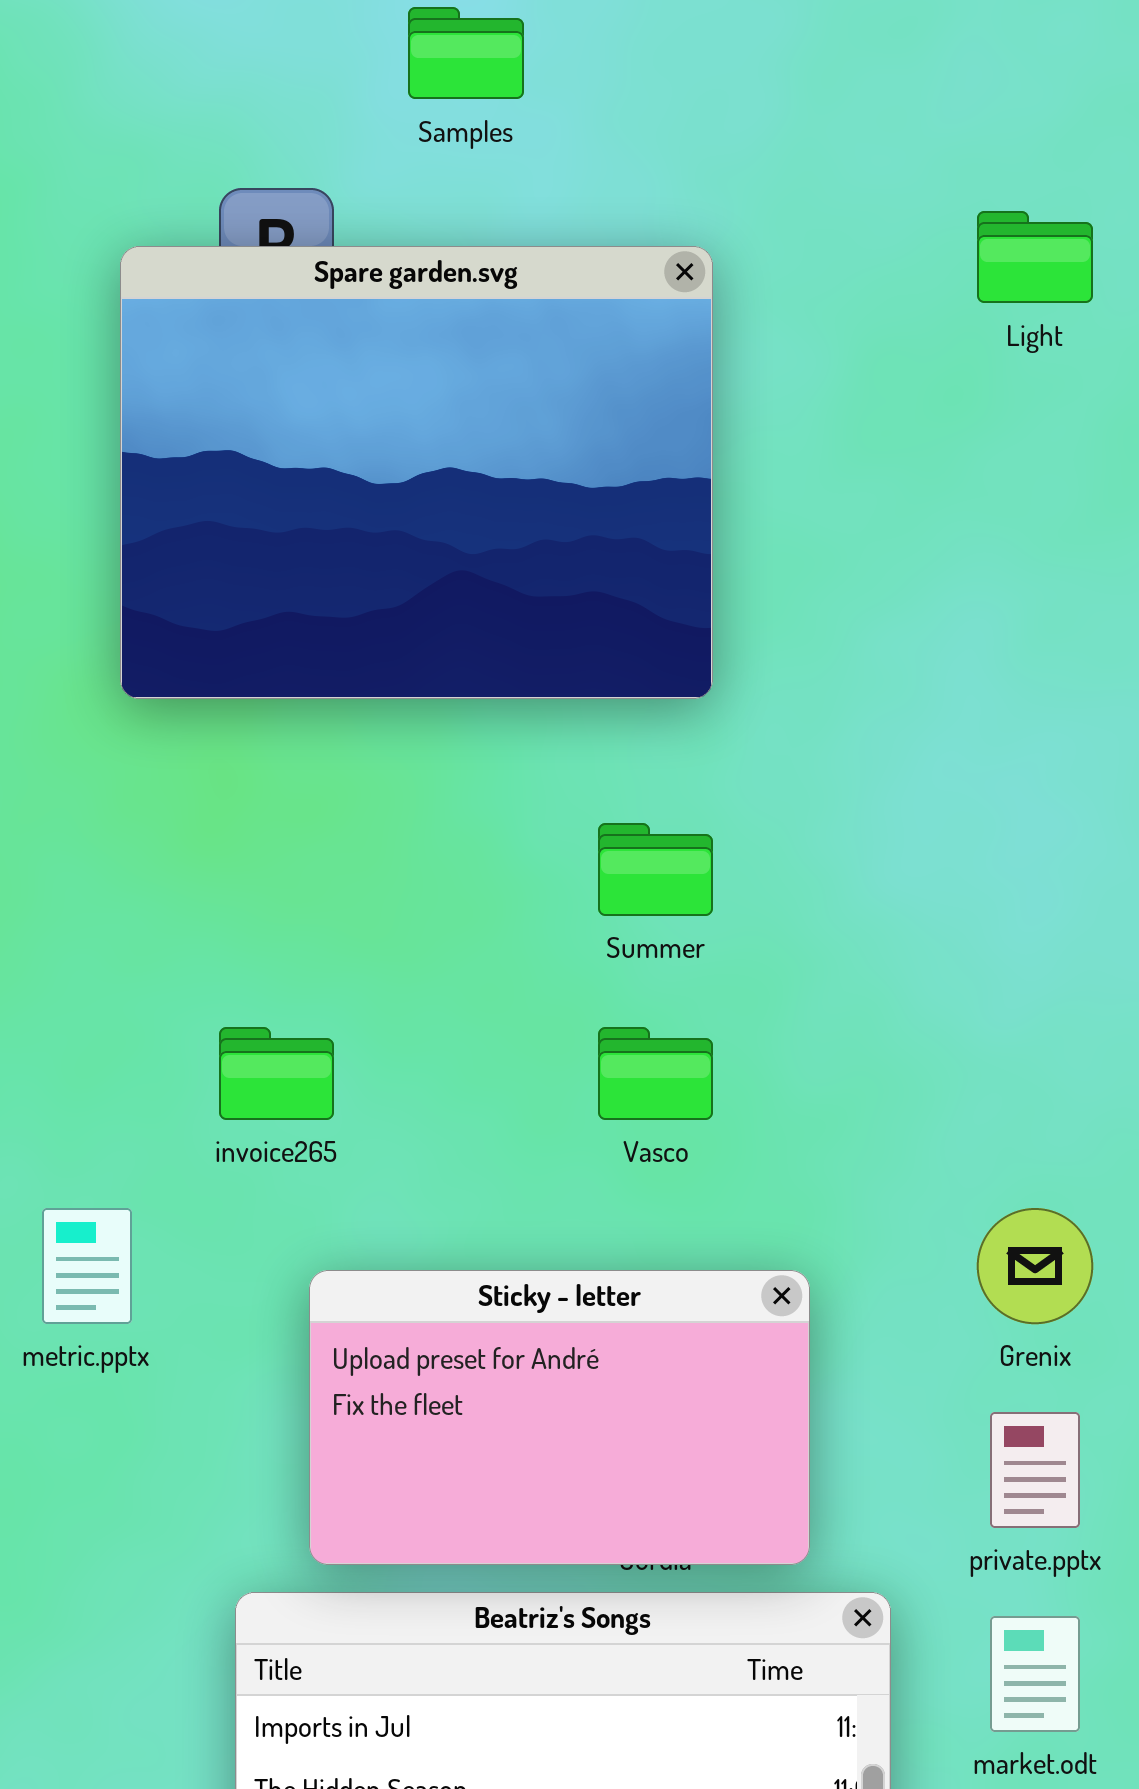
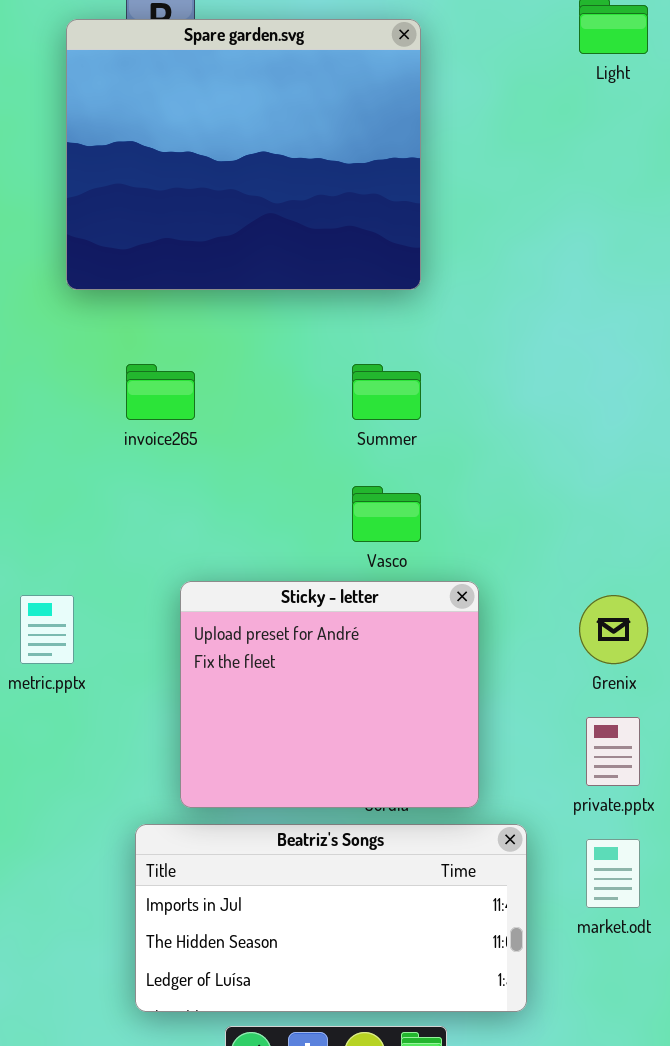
invoice265: [219,1027,334,1120] -> [126,364,195,420], moved
Sticky - letter: [309,1270,810,1565] -> [180,581,479,808], resized

